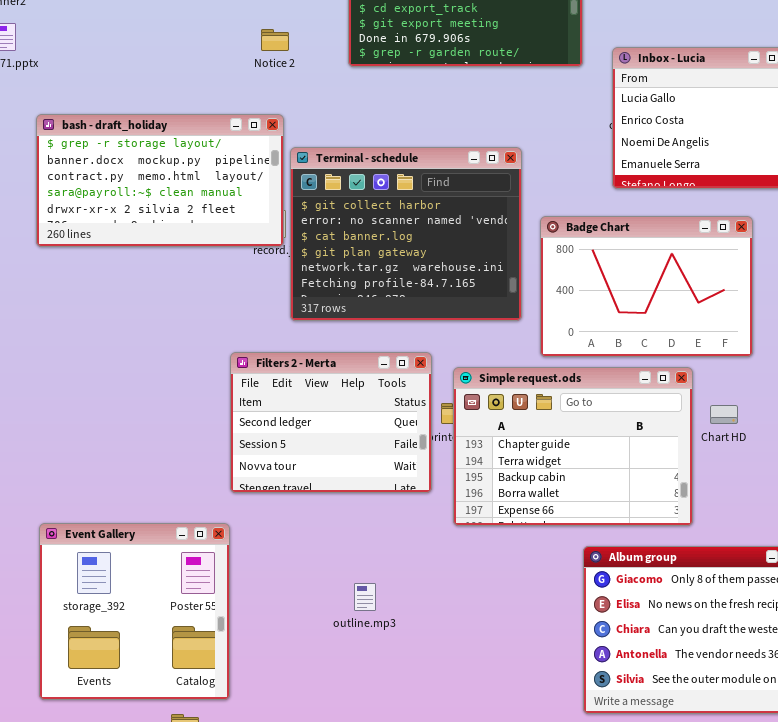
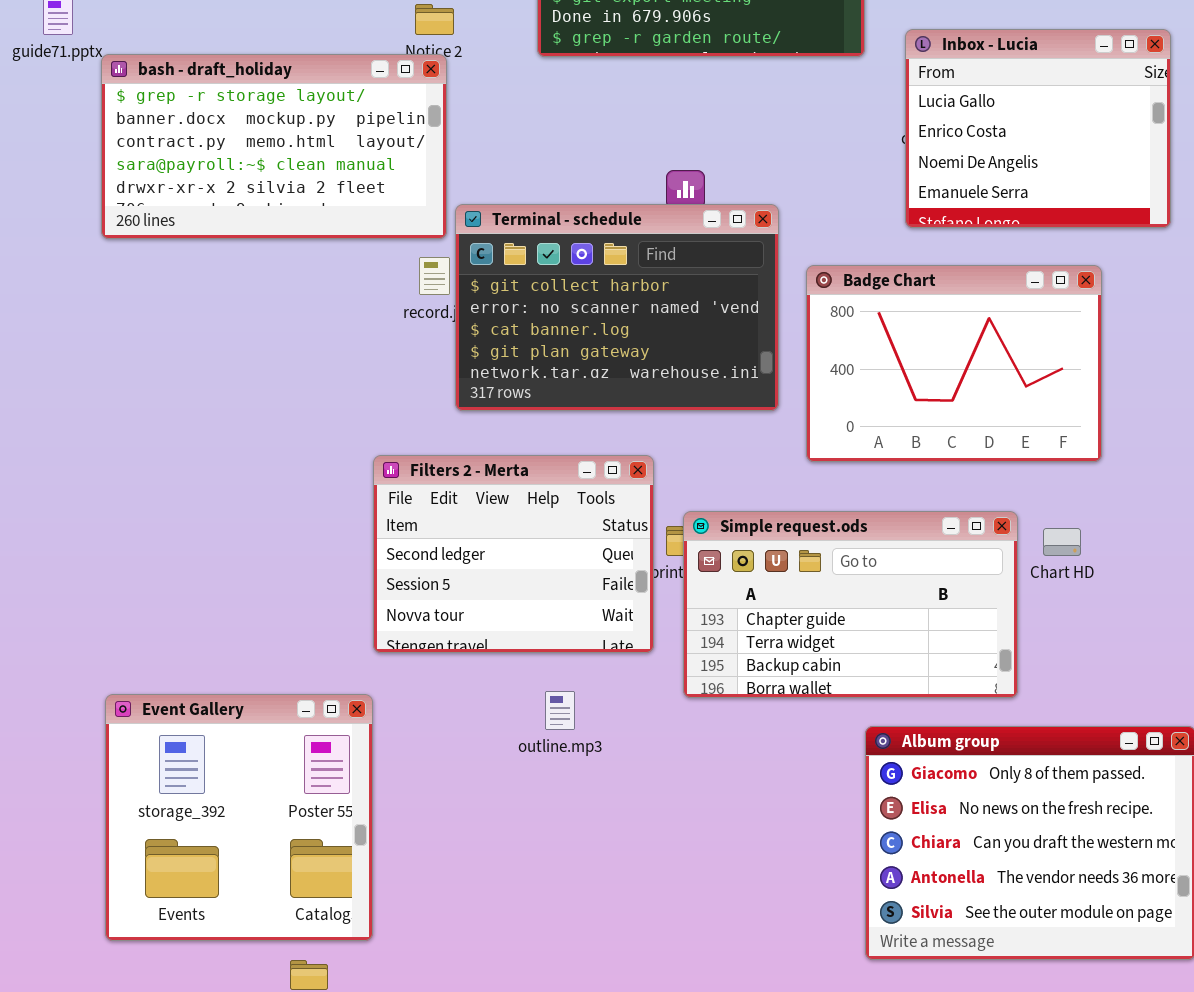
bash - draft_holiday: [36,114,284,247] -> [101,54,447,239], moved
Terminal - schedule: [290,147,522,321] -> [455,204,779,411], resized
Simple request.ods: [453,367,693,526] -> [683,511,1018,698], resized
outline.mp3: [354,583,376,611] -> [545,691,575,730], moved

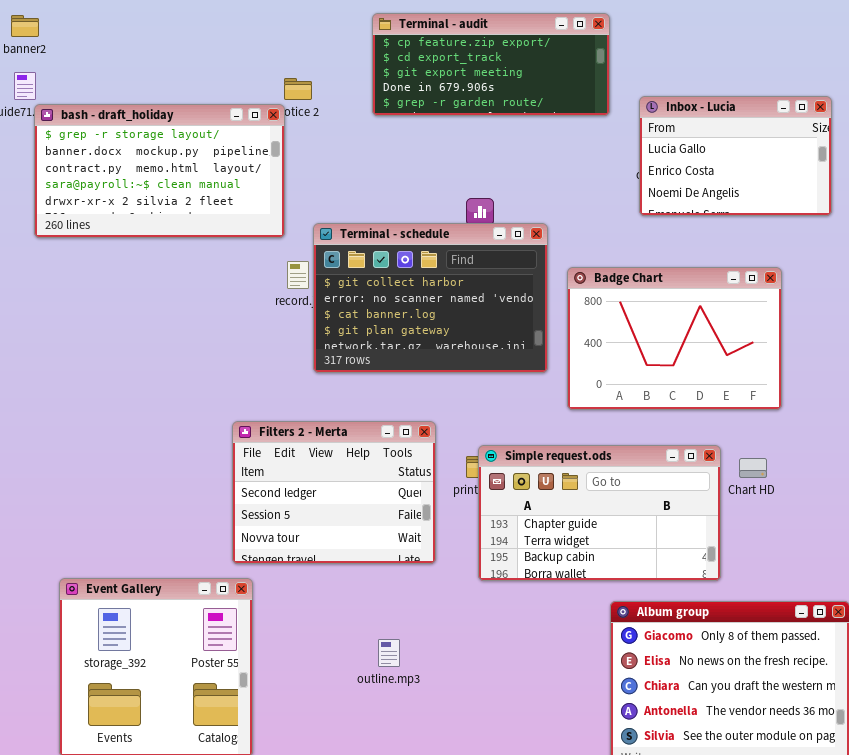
Inbox - Lucia: [905,29,1171,228] -> [639,96,832,216], resized
bash - draft_holiday: [101,54,447,239] -> [34,104,285,238], moved
Filters 2 - Merta: [373,455,654,653] -> [232,421,436,564], moved
outline.mp3: [545,691,575,730] -> [378,639,400,667], moved

